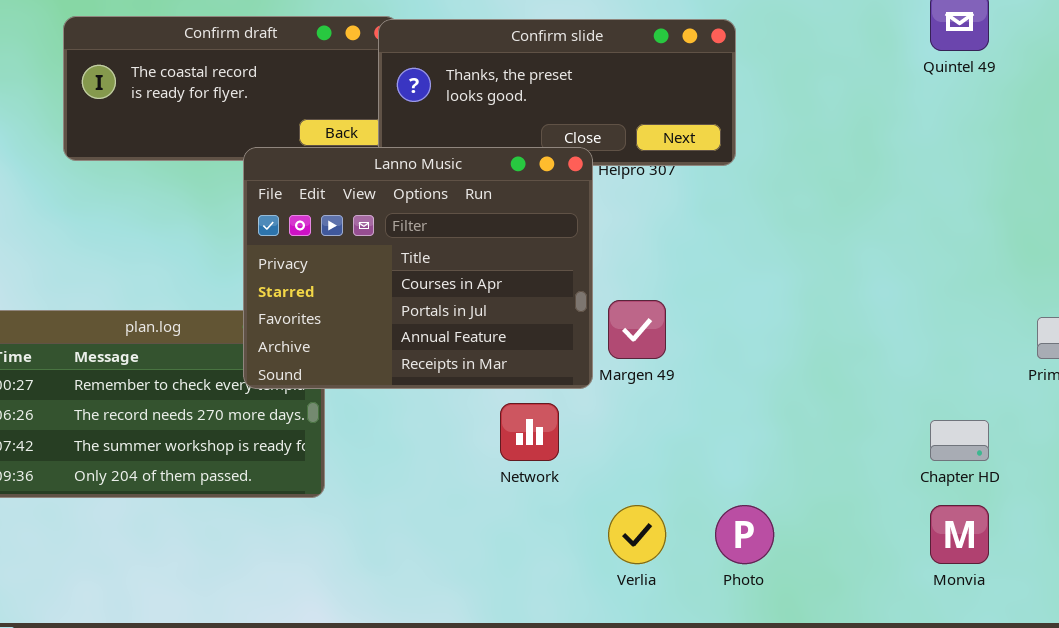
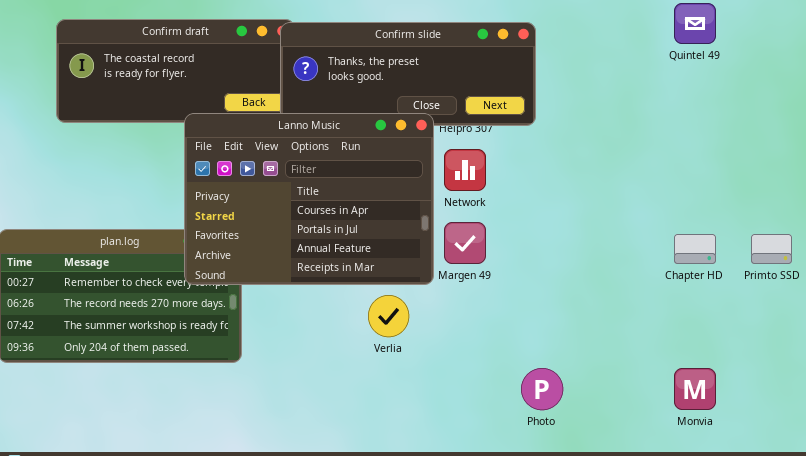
Network: [500,403,559,461] -> [444,149,486,191], moved
Chapter HD: [930,420,989,461] -> [674,234,716,264], moved
Verlia: [608,505,666,564] -> [368,295,409,337], moved

